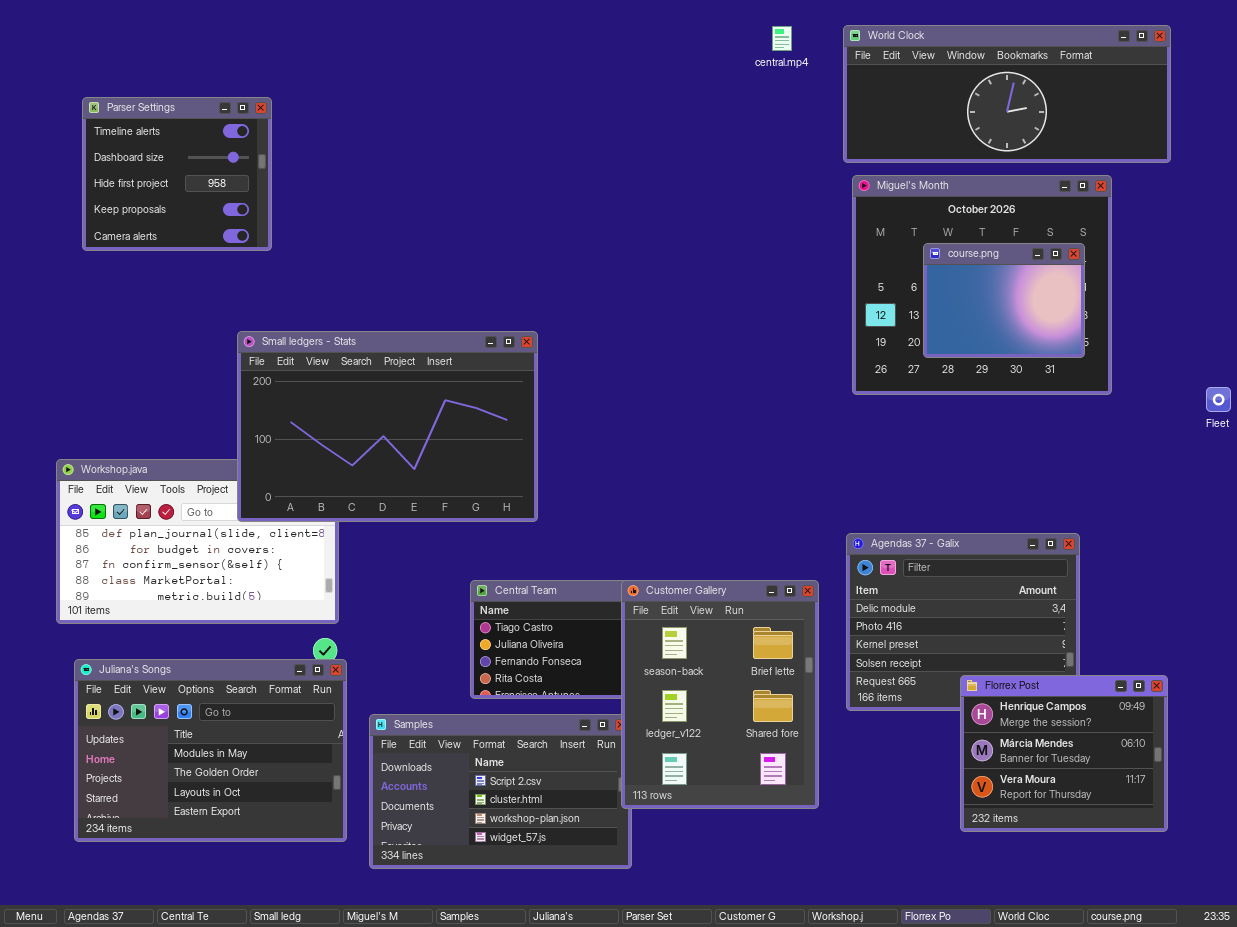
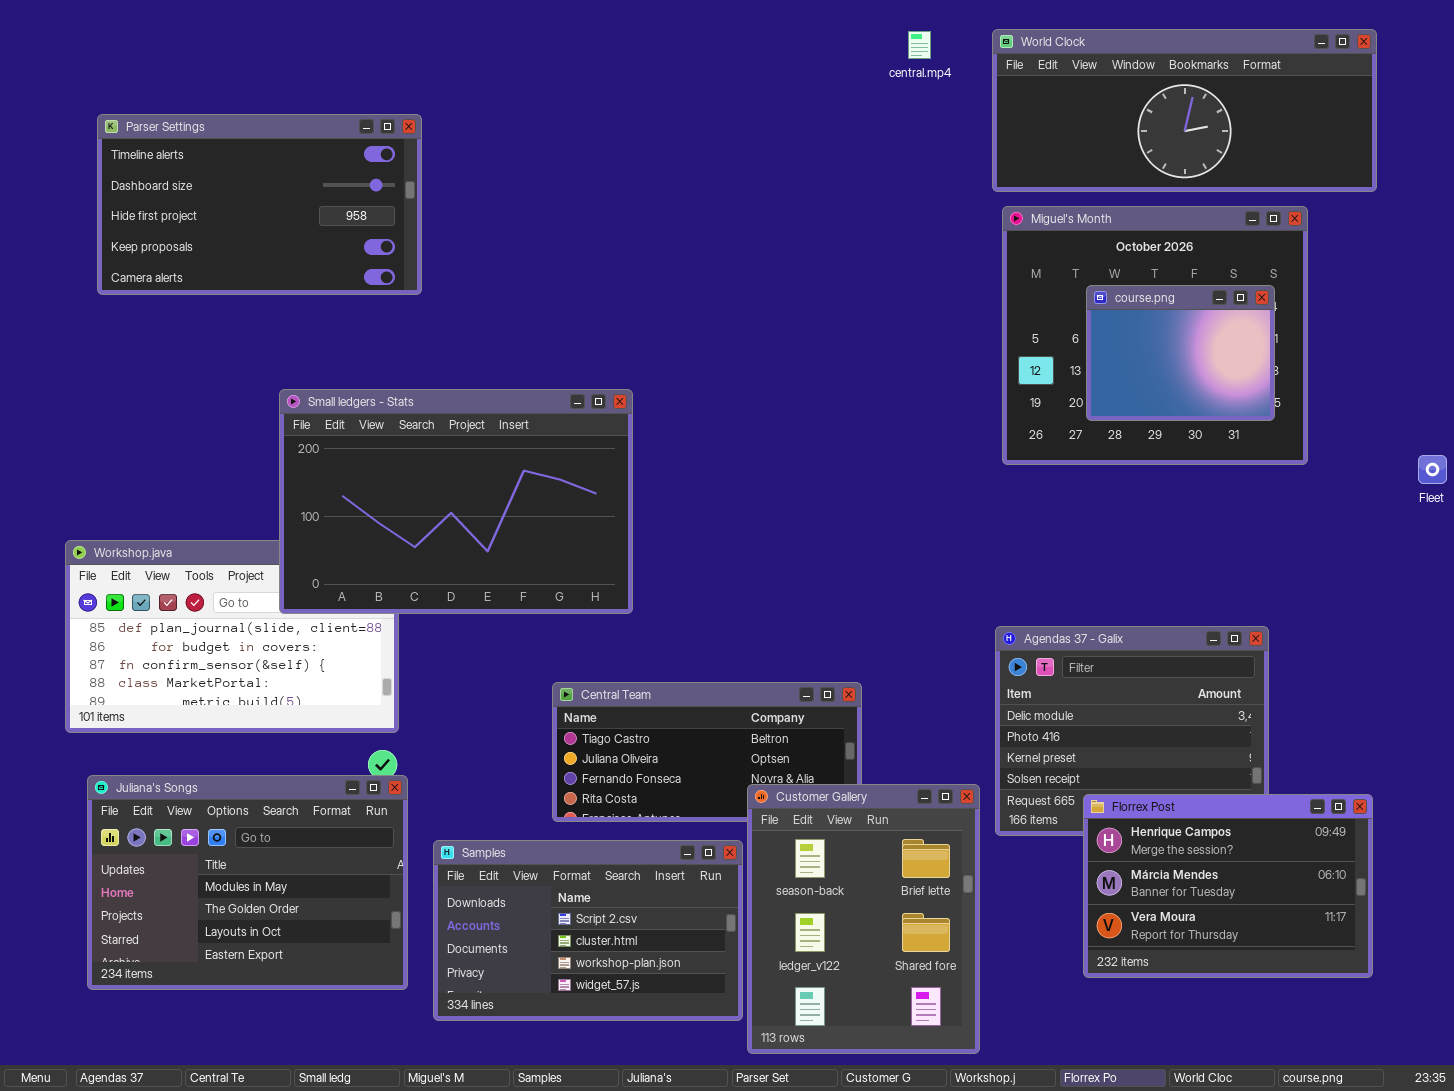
Parser Settings: [82,97,272,251] -> [97,114,422,295], resized
Customer Gallery: [621,580,819,809] -> [747,784,980,1054], moved
Florrex Post: [960,675,1168,832] -> [1083,794,1373,978], resized

